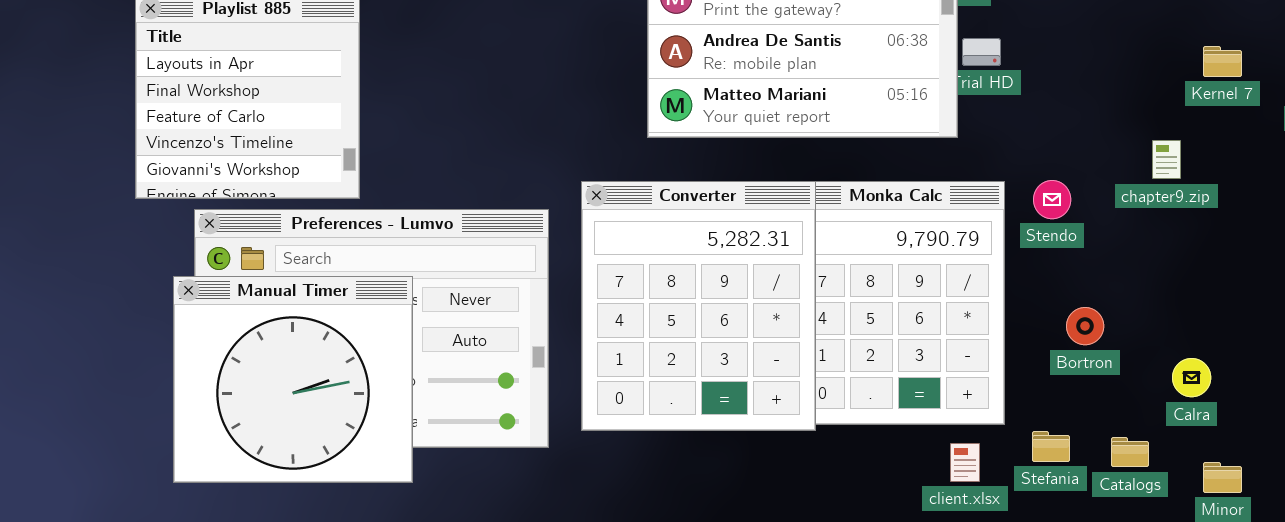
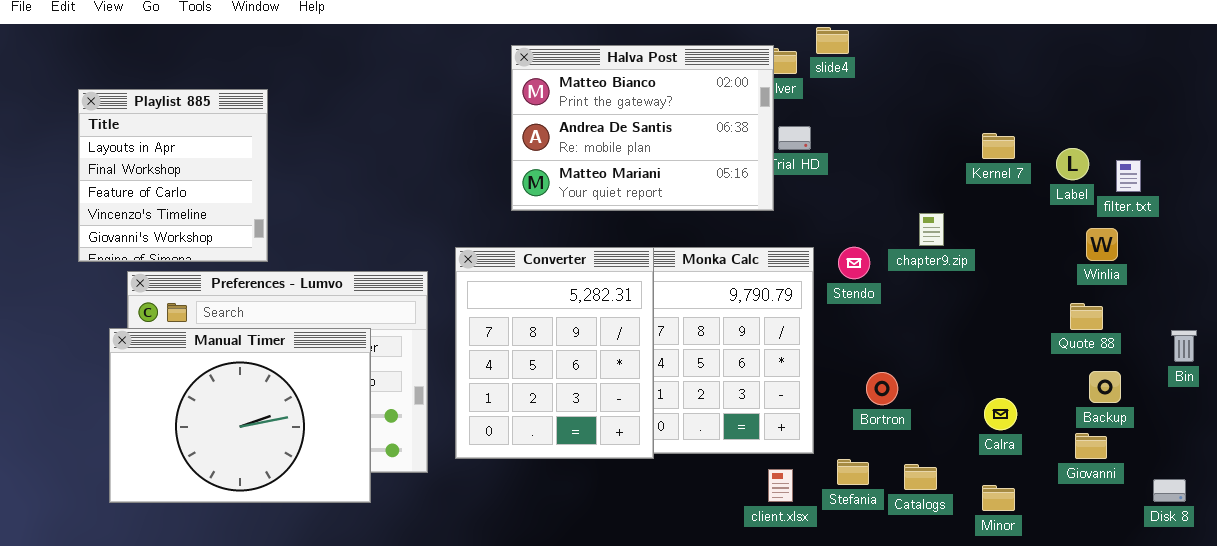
chapter9.zip: [1152,140,1181,179] -> [919,213,944,246], moved
Manual Timer: [173,276,413,483] -> [109,328,371,503], resized
Bortron: [1066,307,1104,345] -> [866,372,898,405], moved
Calra: [1172,358,1211,397] -> [984,398,1017,430], moved

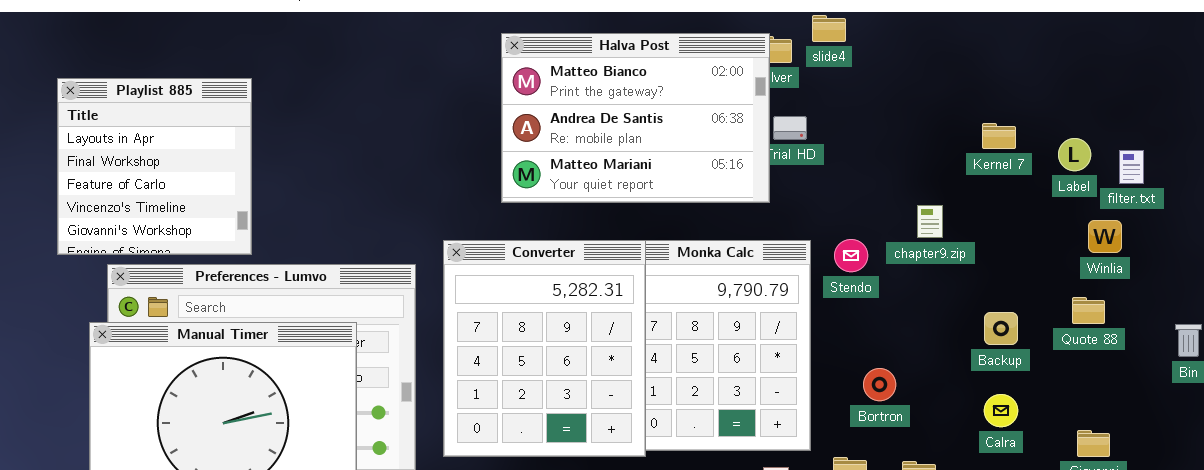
Backup: [1089,371,1121,403] -> [984,312,1018,345], moved

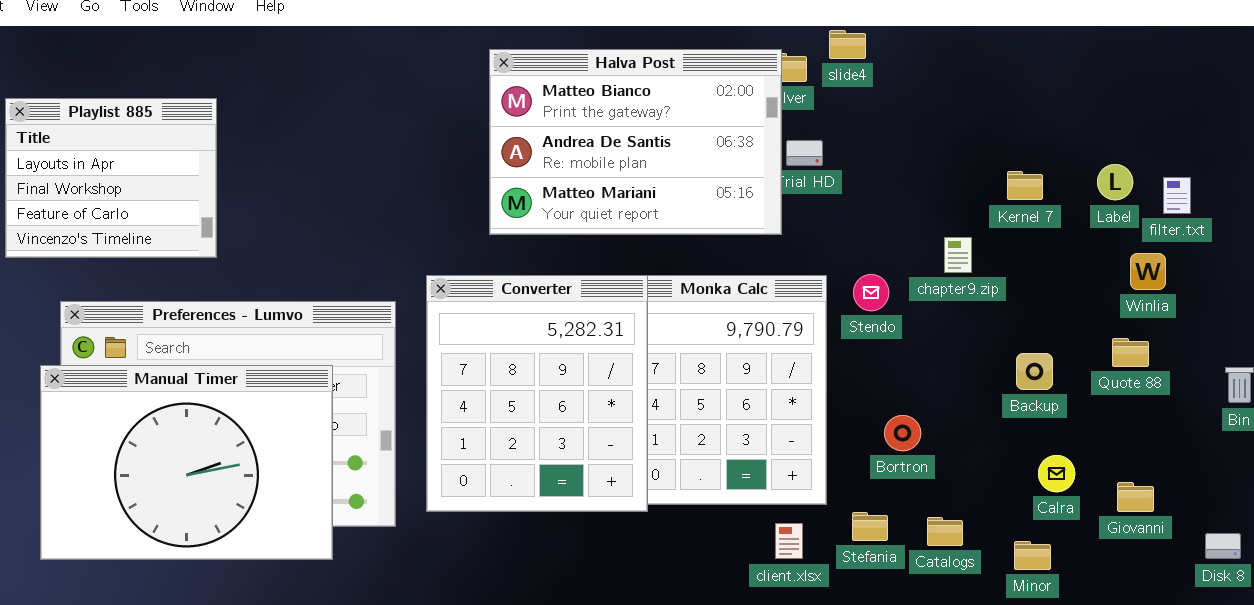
Playlist 885: [57,78,252,255] -> [5,98,217,258], resized
Kernel 7: [982,123,1016,149] -> [1007,171,1043,200], moved
Calra: [984,394,1018,427] -> [1038,455,1075,492], moved

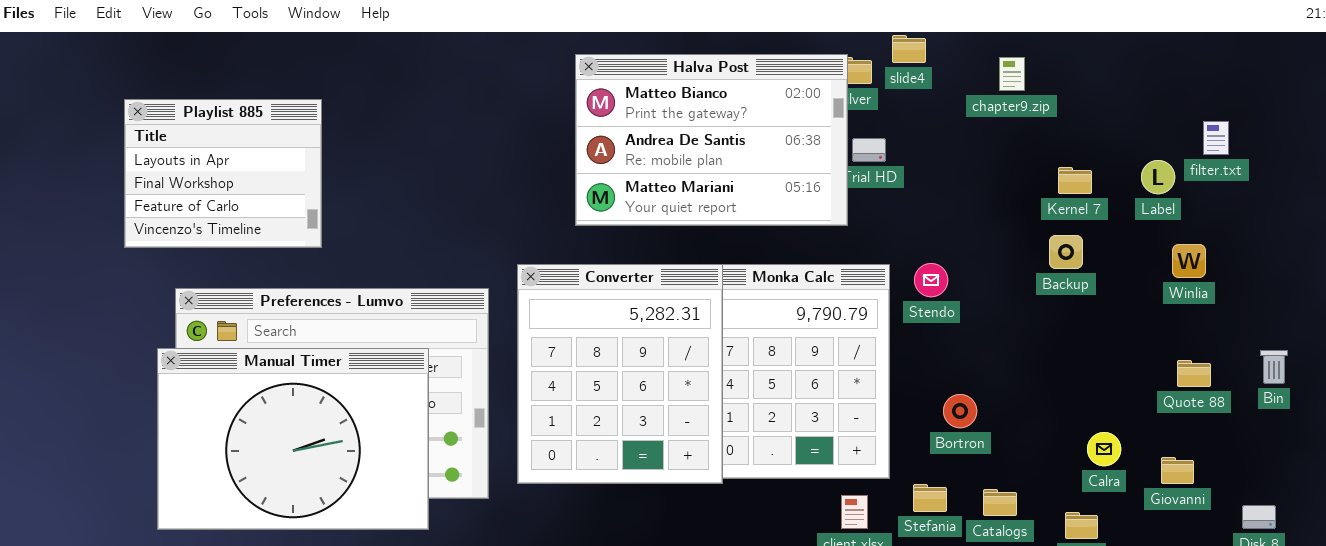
filter.txt: [1163,177,1191,214] -> [1203,121,1229,155], moved
chapter9.zip: [944,237,972,273] -> [999,57,1025,91], moved
Quote 88: [1112,338,1149,367] -> [1177,360,1211,387], moved
Backup: [1016,353,1053,390] -> [1049,235,1083,269], moved

